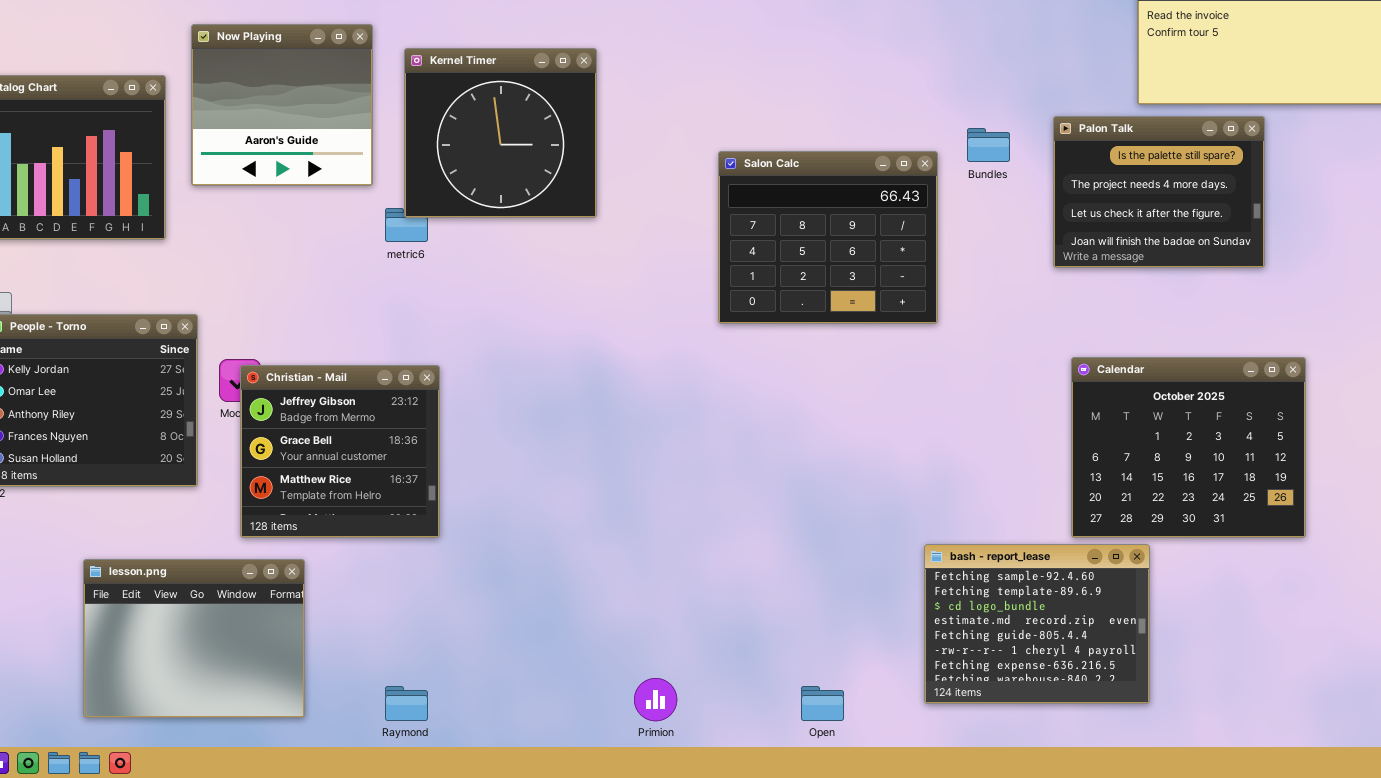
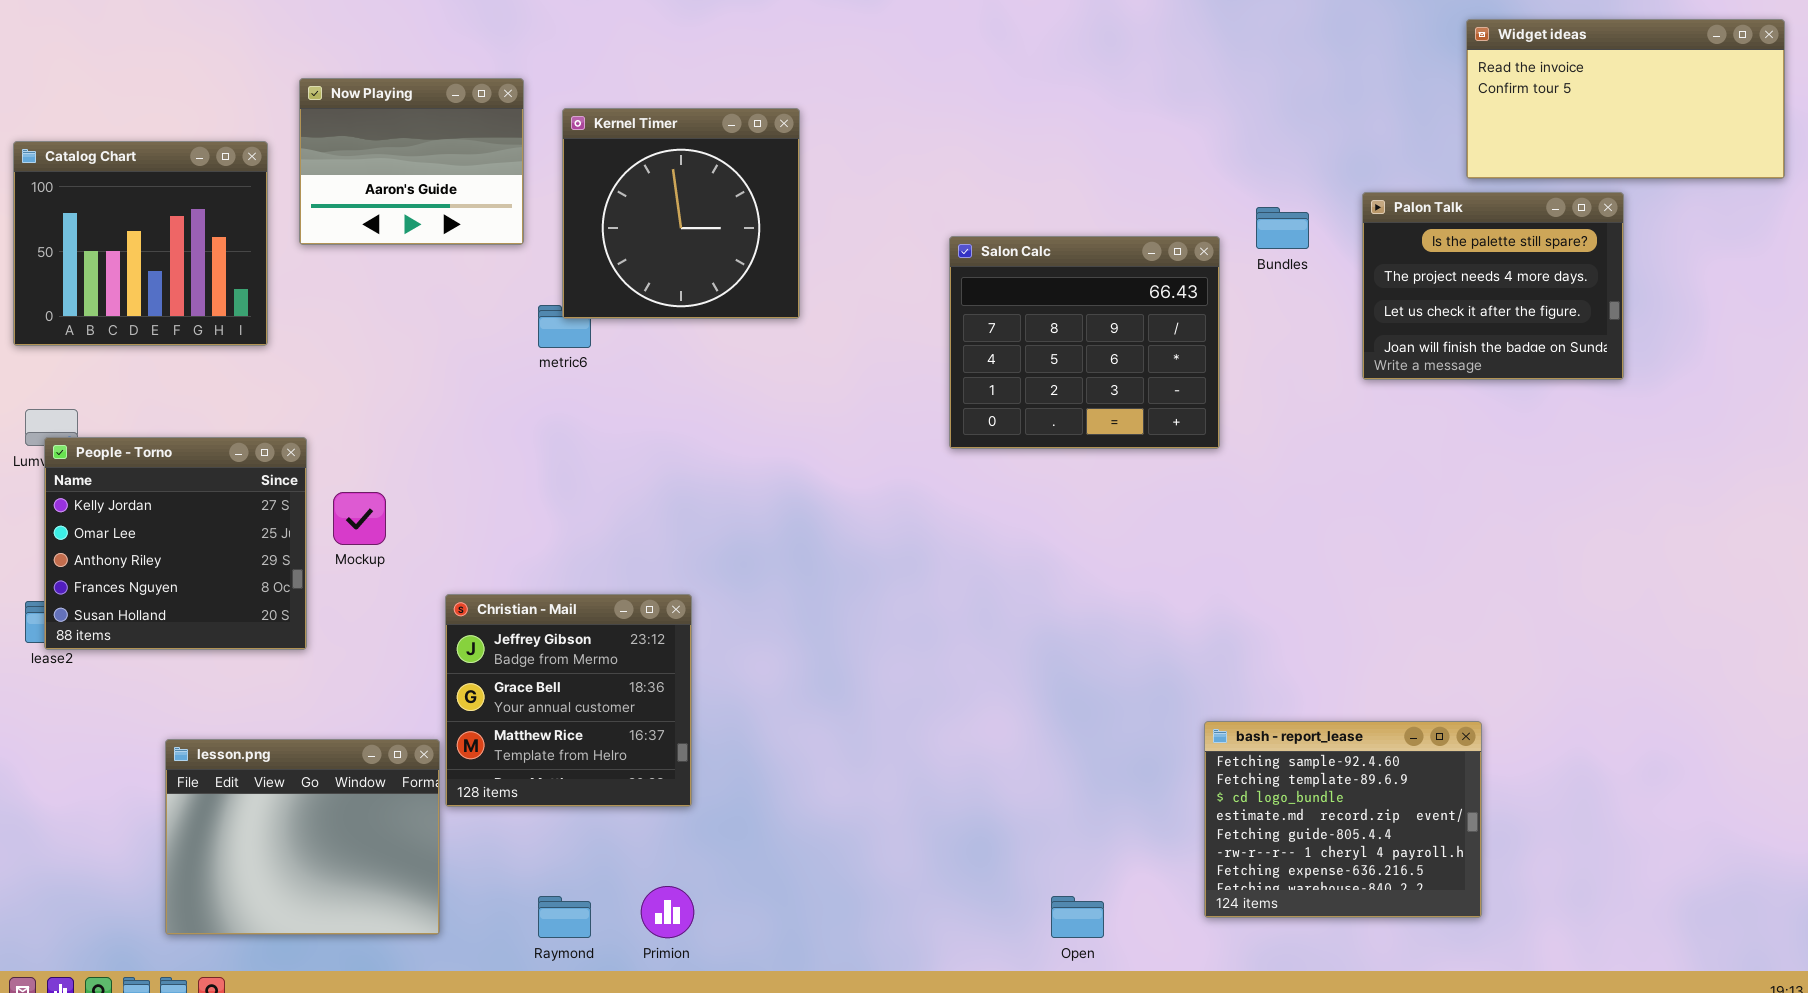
Now Playing: [191,24,373,186] -> [299,78,524,245], resized
Calendar: [1071,357,1306,538] -> none, closed
Christian - Mail: [240,365,440,538] -> [445,594,692,807], moved
Primion: [634,678,677,721] -> [641,886,694,938], moved

